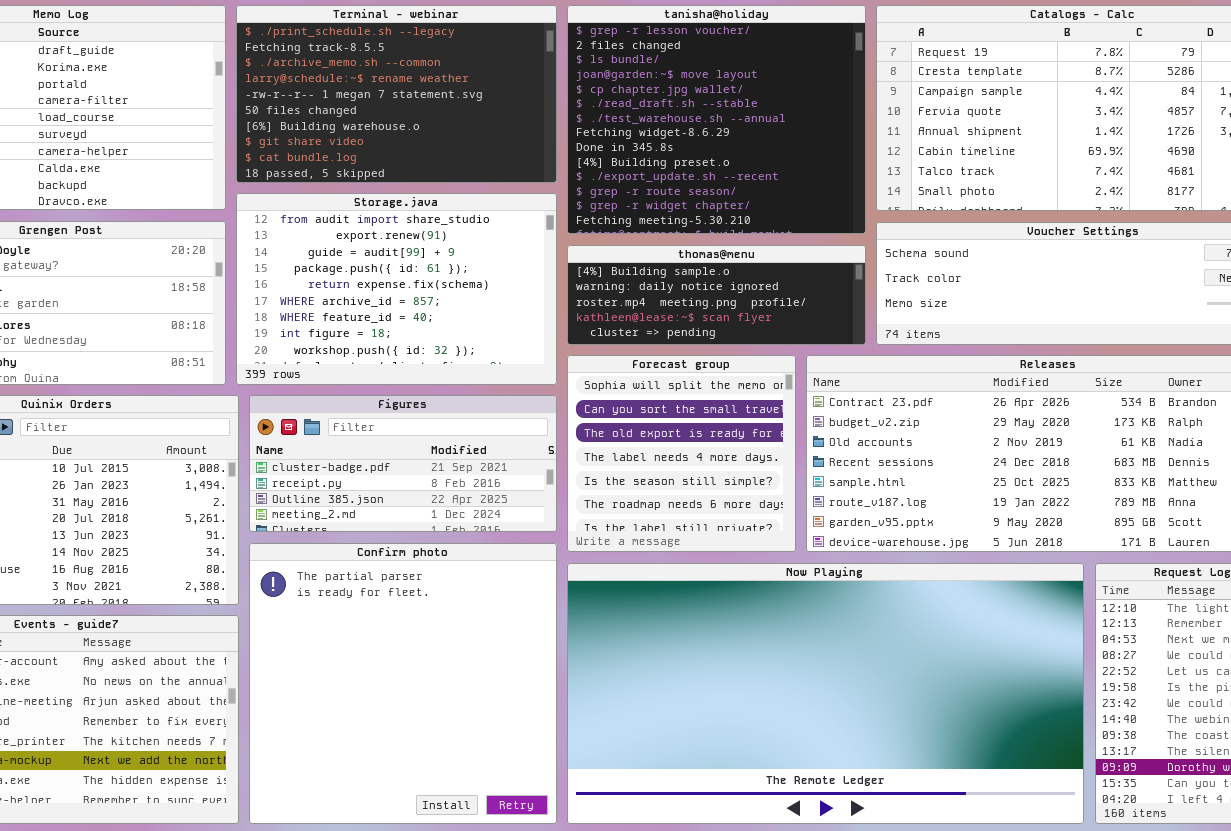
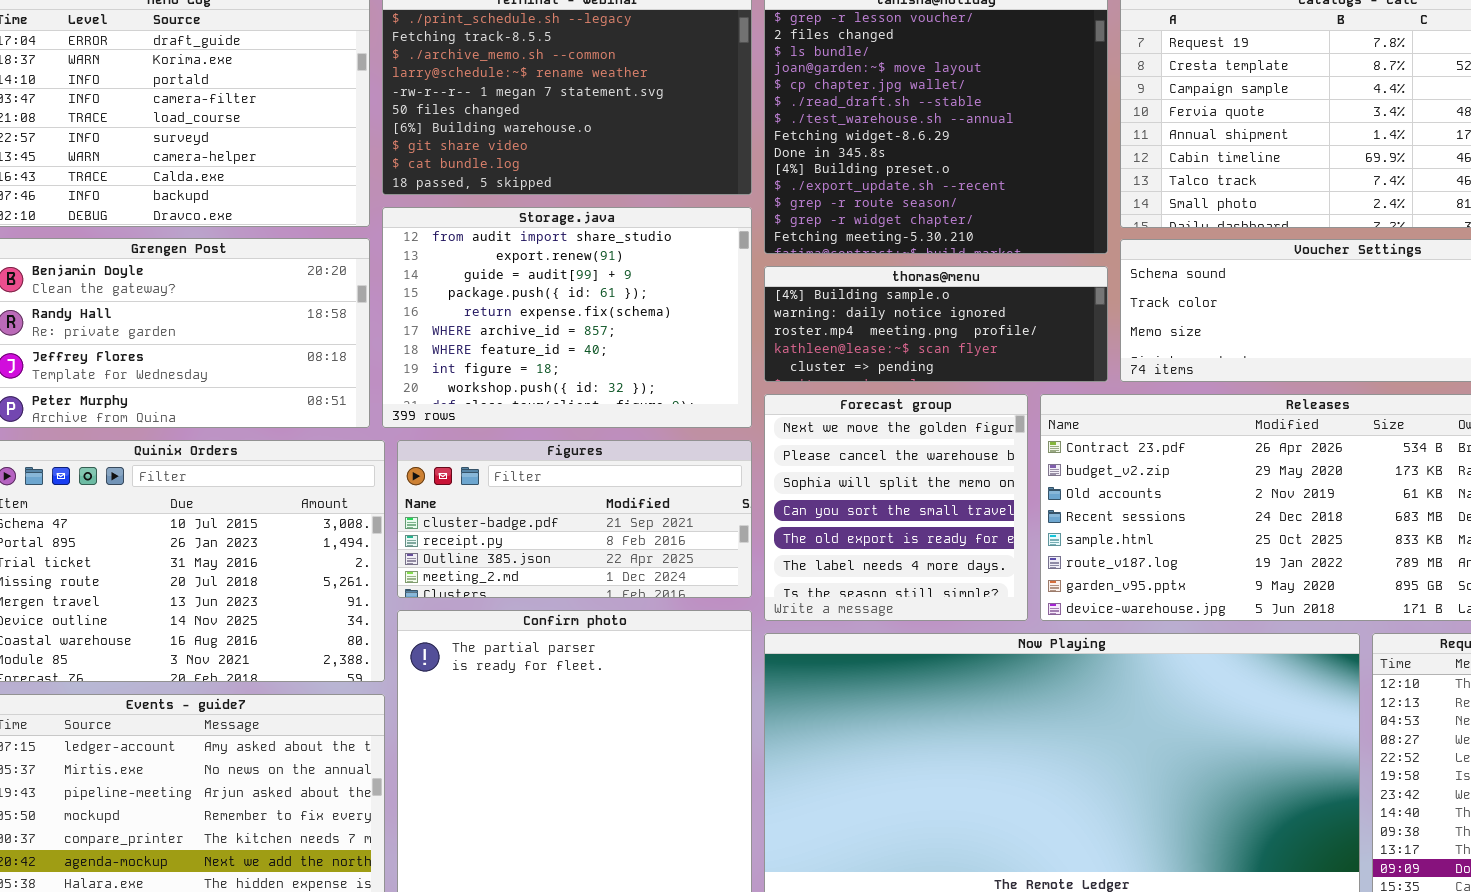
Forecast group: [567,355,796,552] -> [764,394,1028,621], scrolled up 2 rows

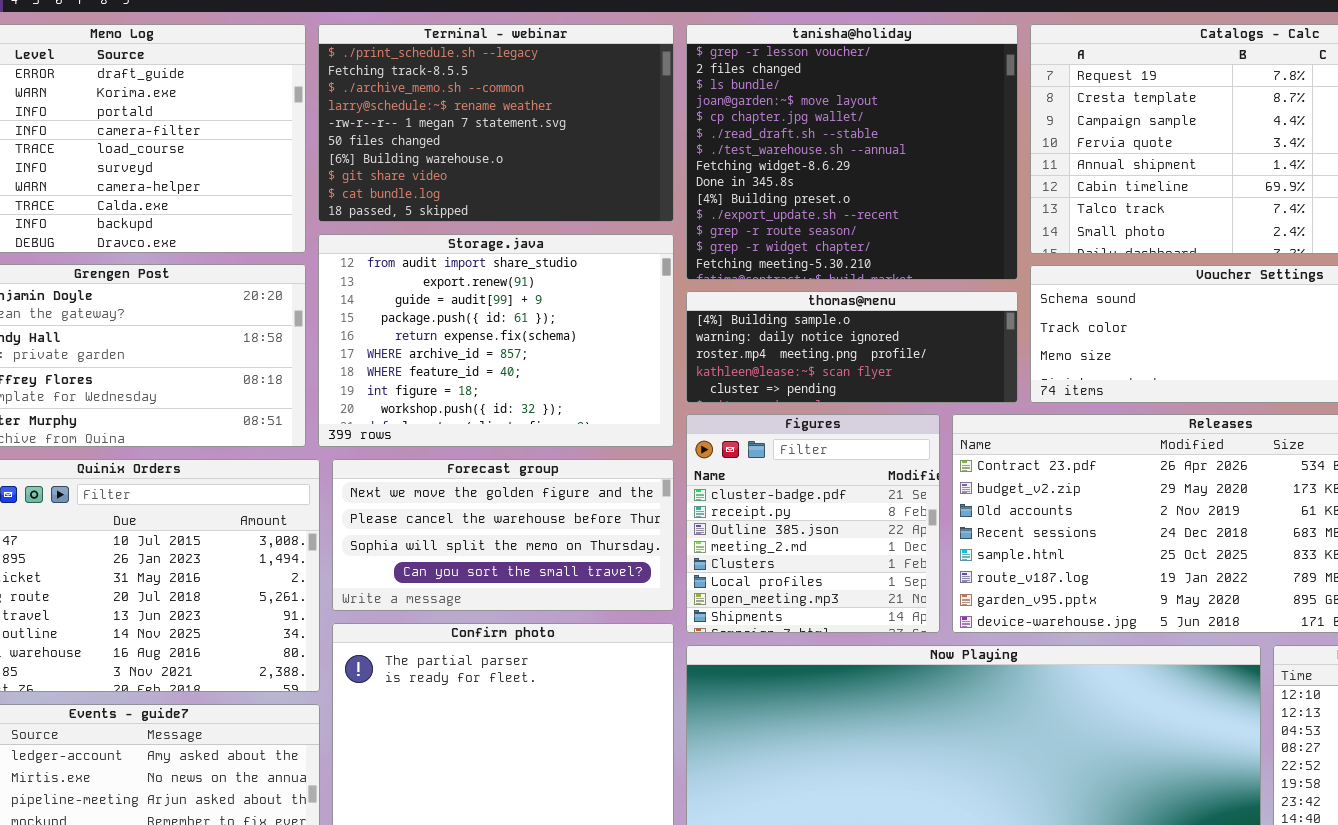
Forecast group: [764,394,1028,621] -> [332,459,674,611], moved, resized
Figures: [397,440,752,598] -> [686,414,940,633], moved, resized

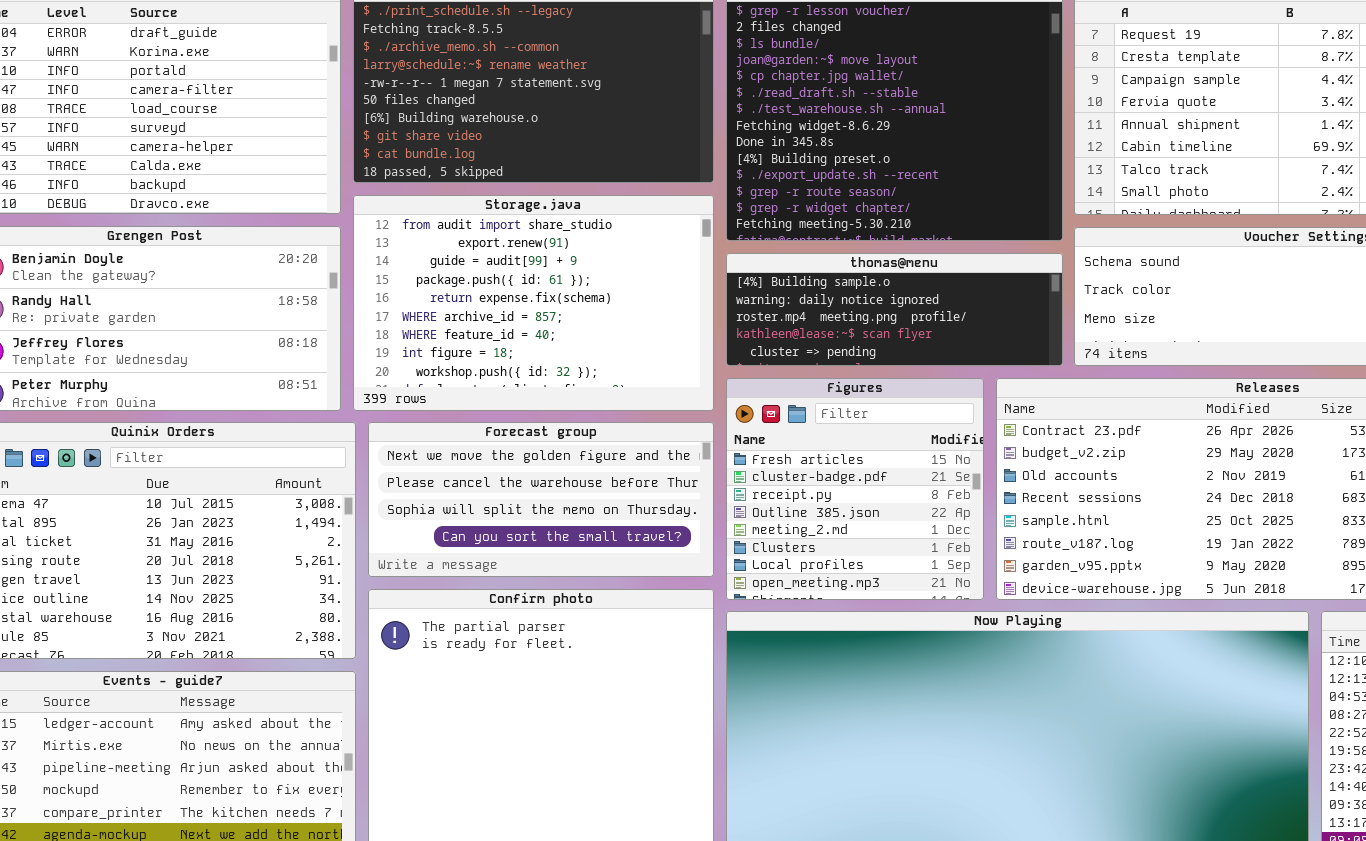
Figures: [686,414,940,633] -> [726,378,984,600], scrolled up 1 row

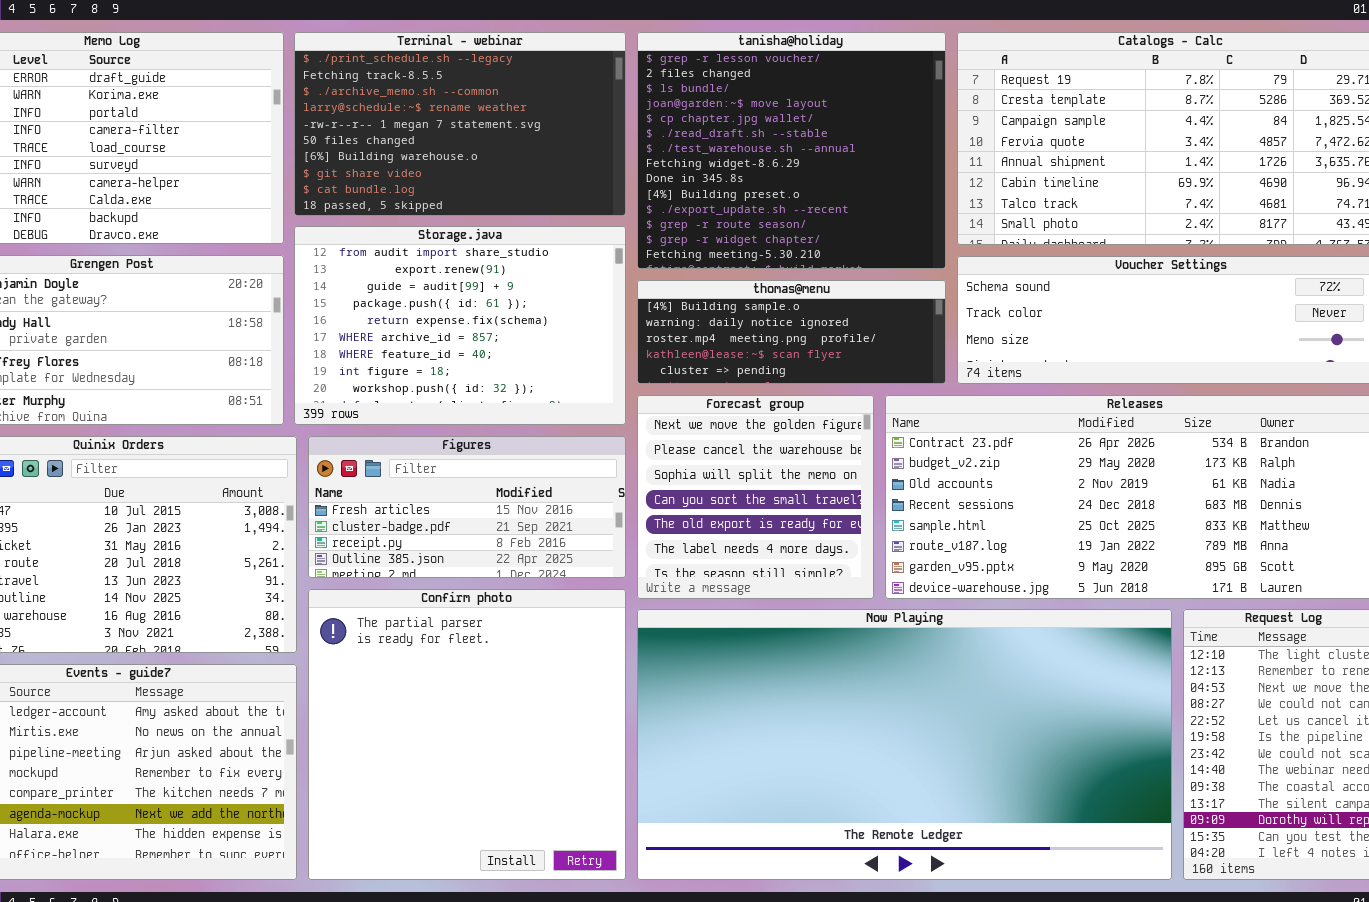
Figures: [726,378,984,600] -> [308,436,626,578], moved, resized
Forecast group: [368,422,714,577] -> [637,395,874,599], moved, resized

